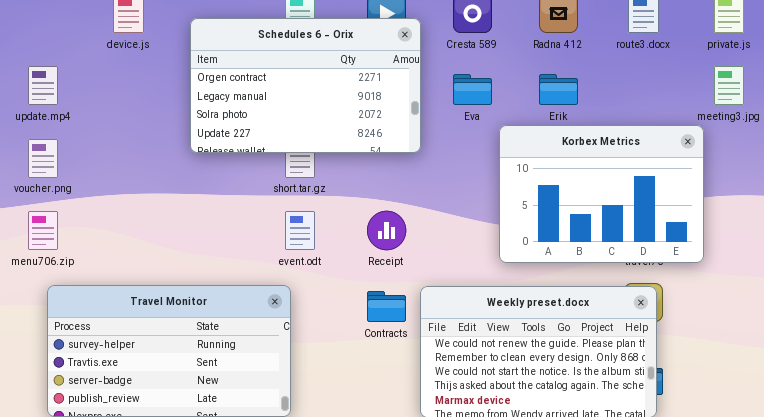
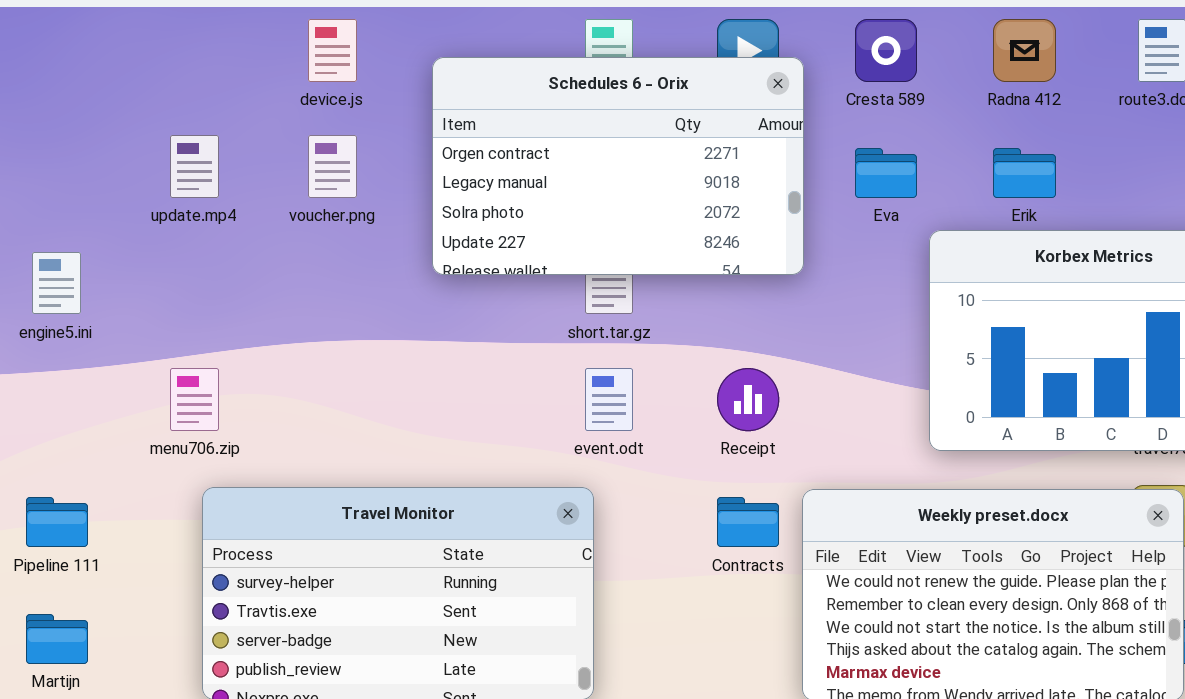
voucher.png: [28,139,58,178] -> [308,135,357,198], moved

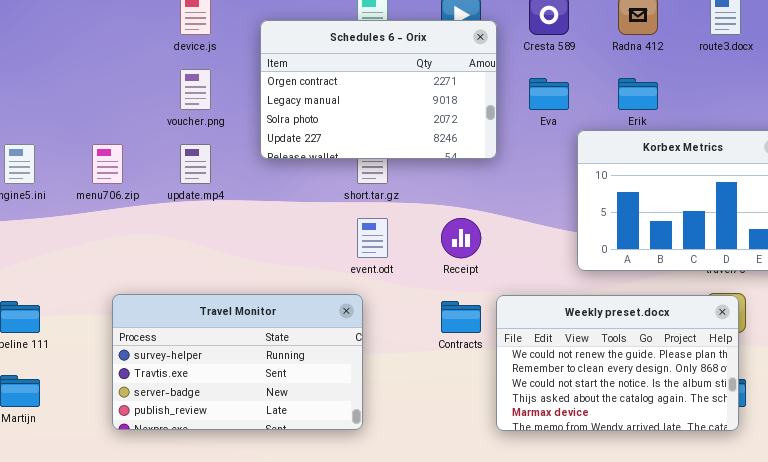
update.mp4: [170,135,219,198] -> [180,144,211,184], moved
menu706.zip: [170,368,219,431] -> [92,144,123,184], moved

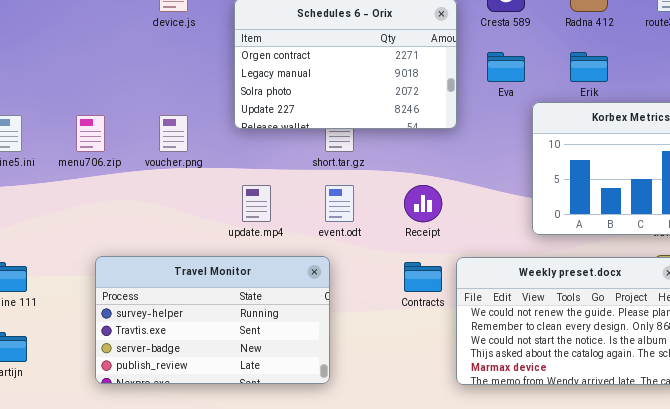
voucher.png: [180,69,211,110] -> [159,115,188,152], moved
update.mp4: [180,144,211,184] -> [242,185,271,222], moved

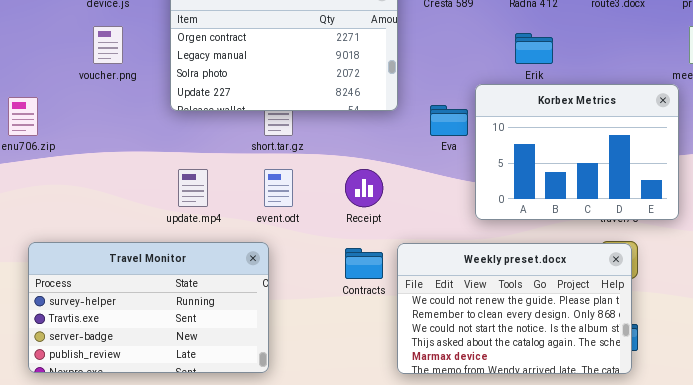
Eva: [487,52,525,82] -> [430,105,468,136], moved
voucher.png: [159,115,188,152] -> [93,26,123,64], moved

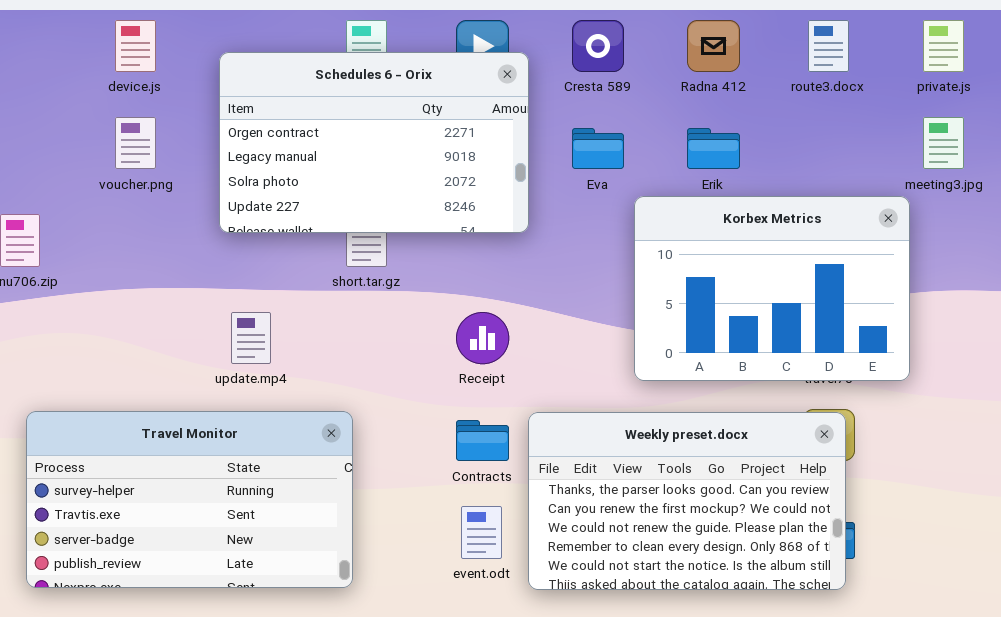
Eva: [430,105,468,136] -> [572,128,624,169], moved
event.odt: [264,169,293,207] -> [461,506,502,559], moved
Weekly preset.docx: [397,243,632,374] -> [528,412,846,590], scrolled up 2 rows

